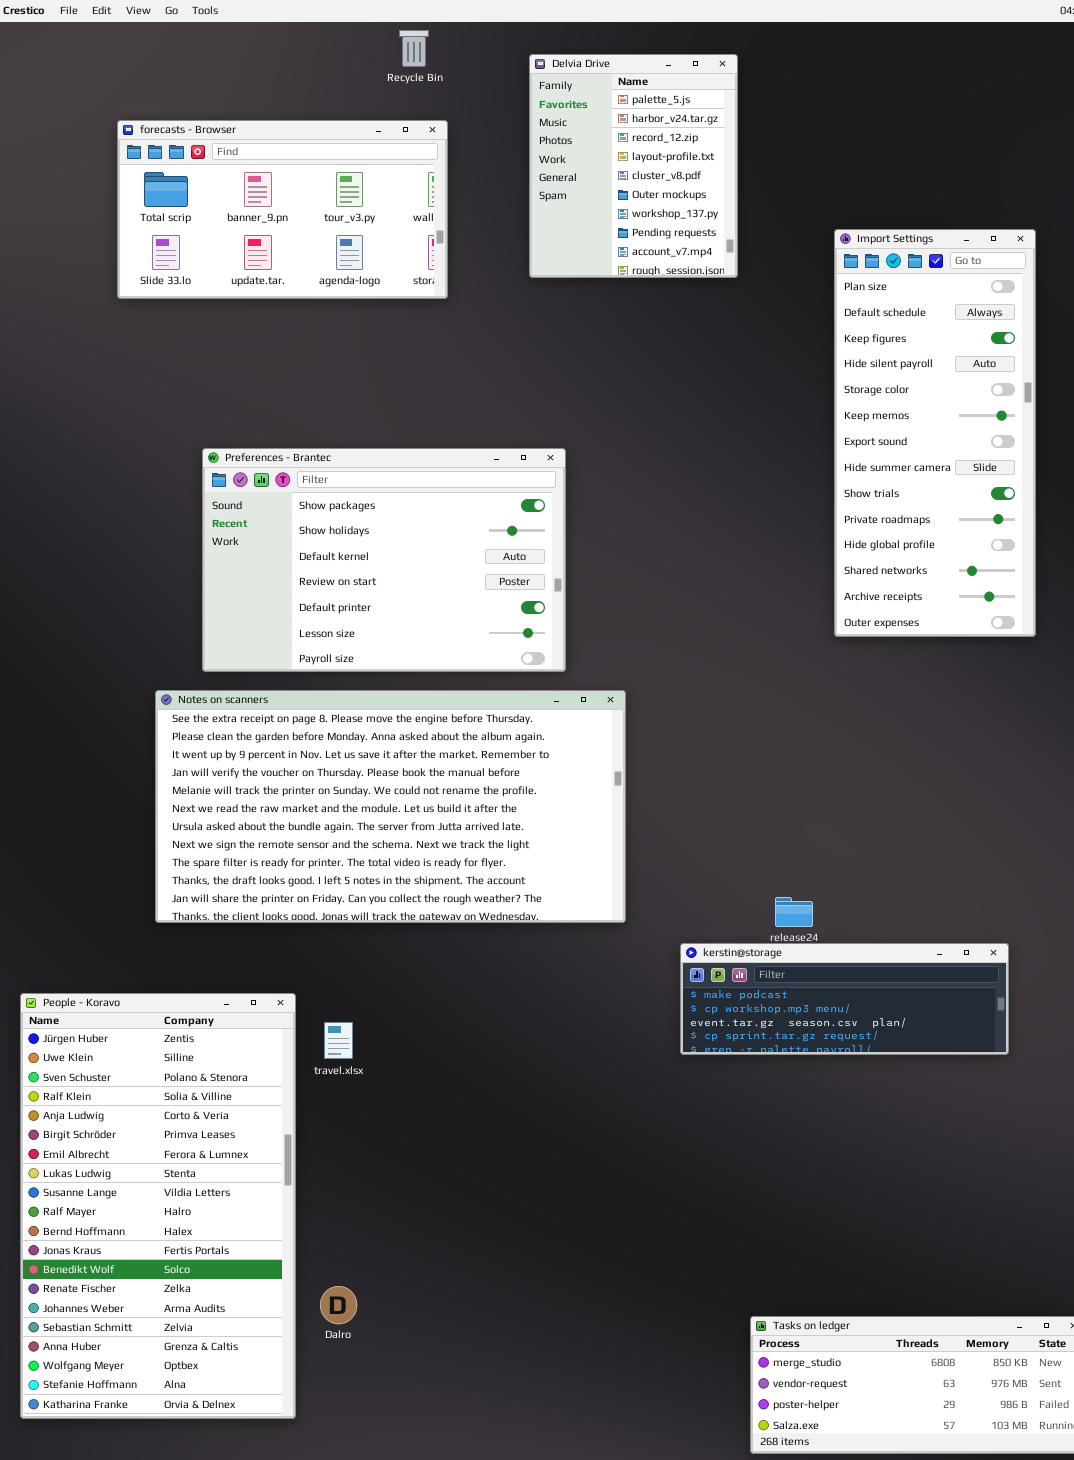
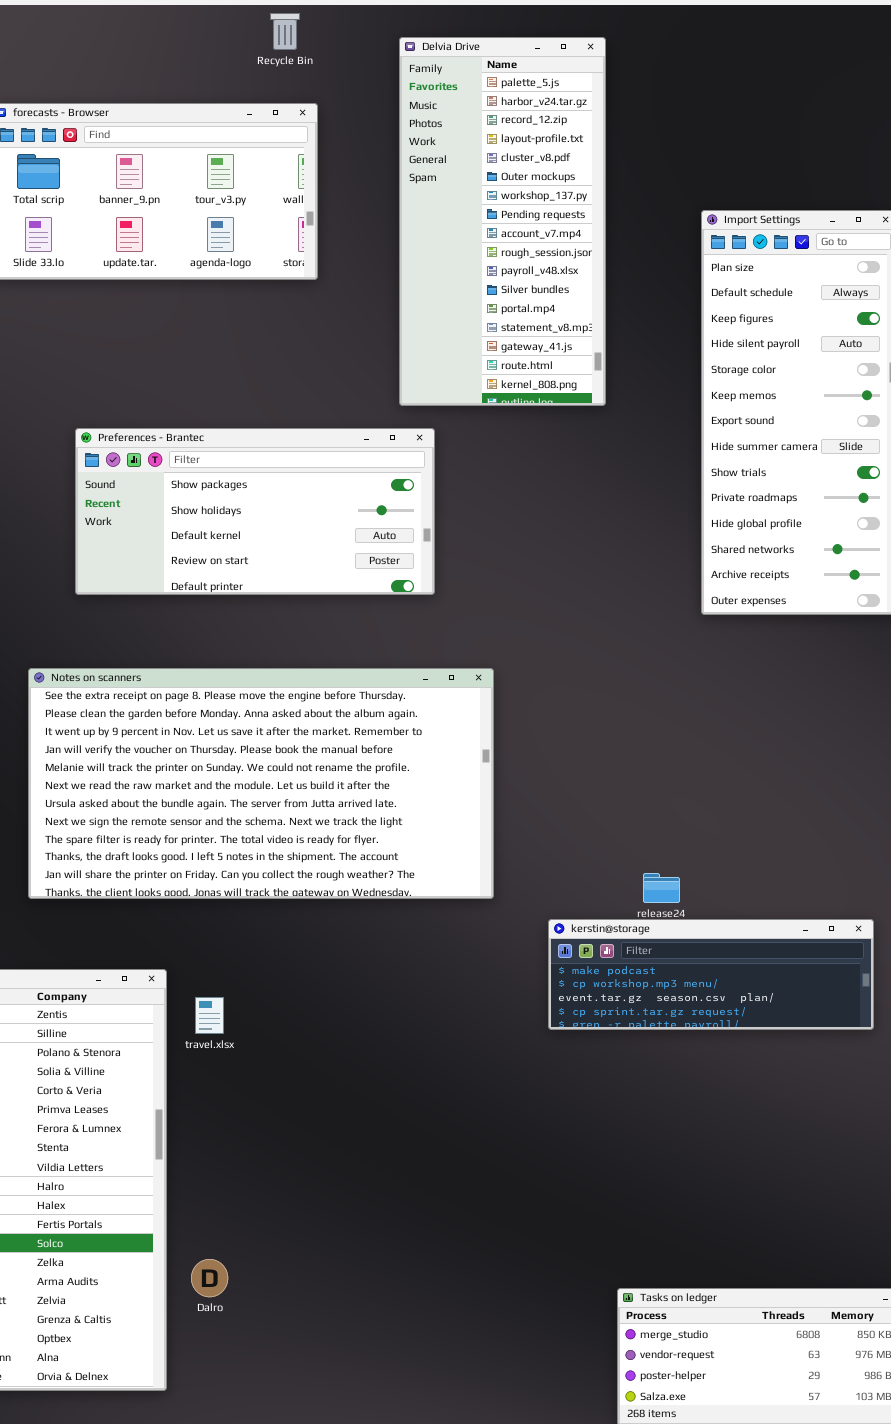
Delvia Drive: [529,54,738,278] -> [399,37,606,406], resized
Preferences - Brantec: [202,448,566,672] -> [75,428,435,595], resized

